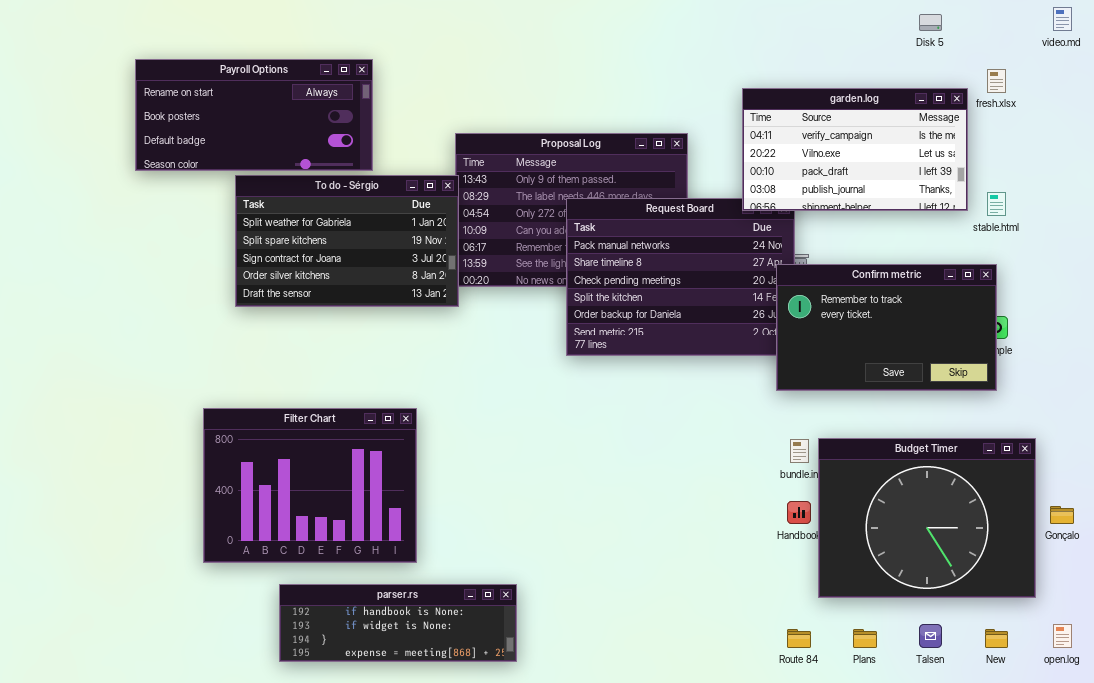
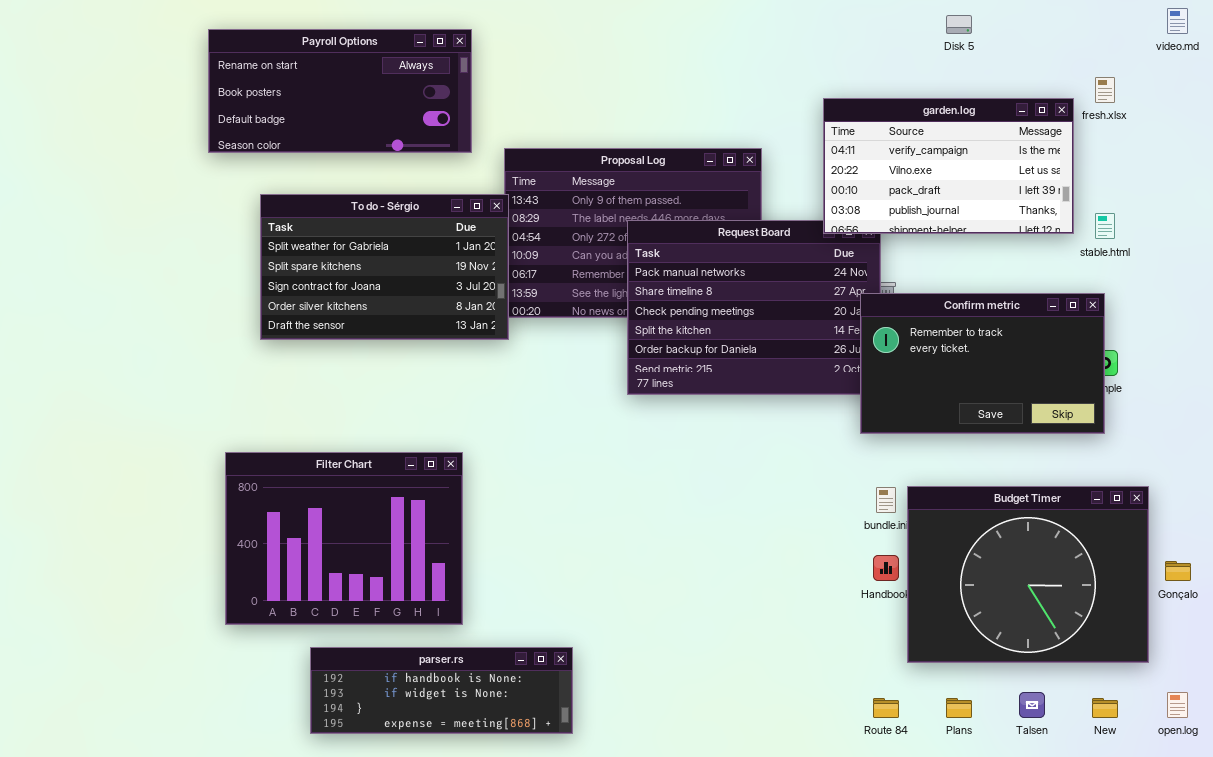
Disk 5: [919,14,942,31] -> [946,15,972,34], moved
Payroll Options: [135,59,373,171] -> [208,29,472,153], moved

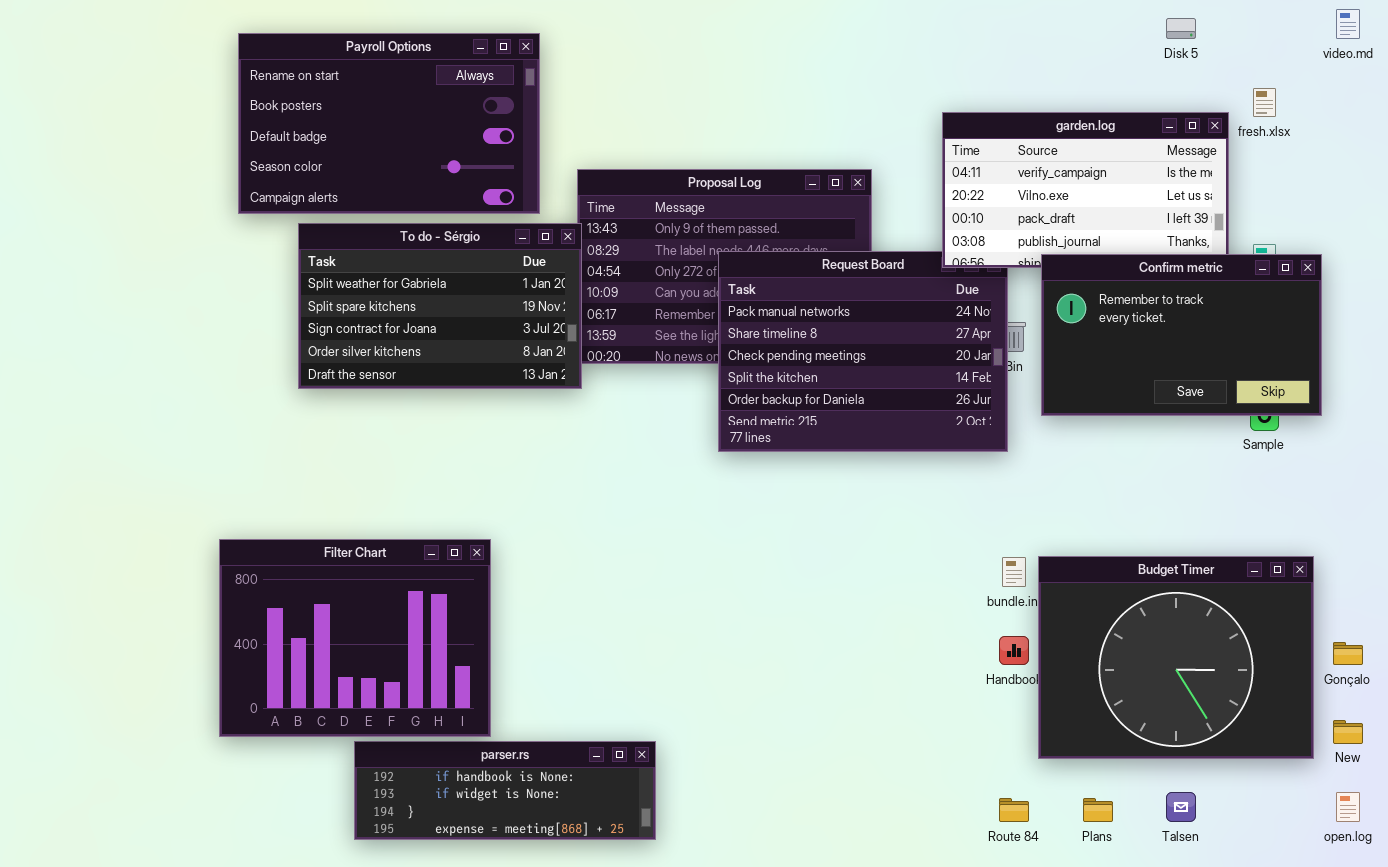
Disk 5: [946,15,972,34] -> [1166,18,1196,39], moved
Payroll Options: [208,29,472,153] -> [238,33,540,214], resized
Confirm metric: [860,293,1105,434] -> [1041,254,1322,416], moved
Filter Chart: [225,452,463,625] -> [219,539,491,737], moved
New: [1092,698,1118,718] -> [1333,720,1363,744], moved

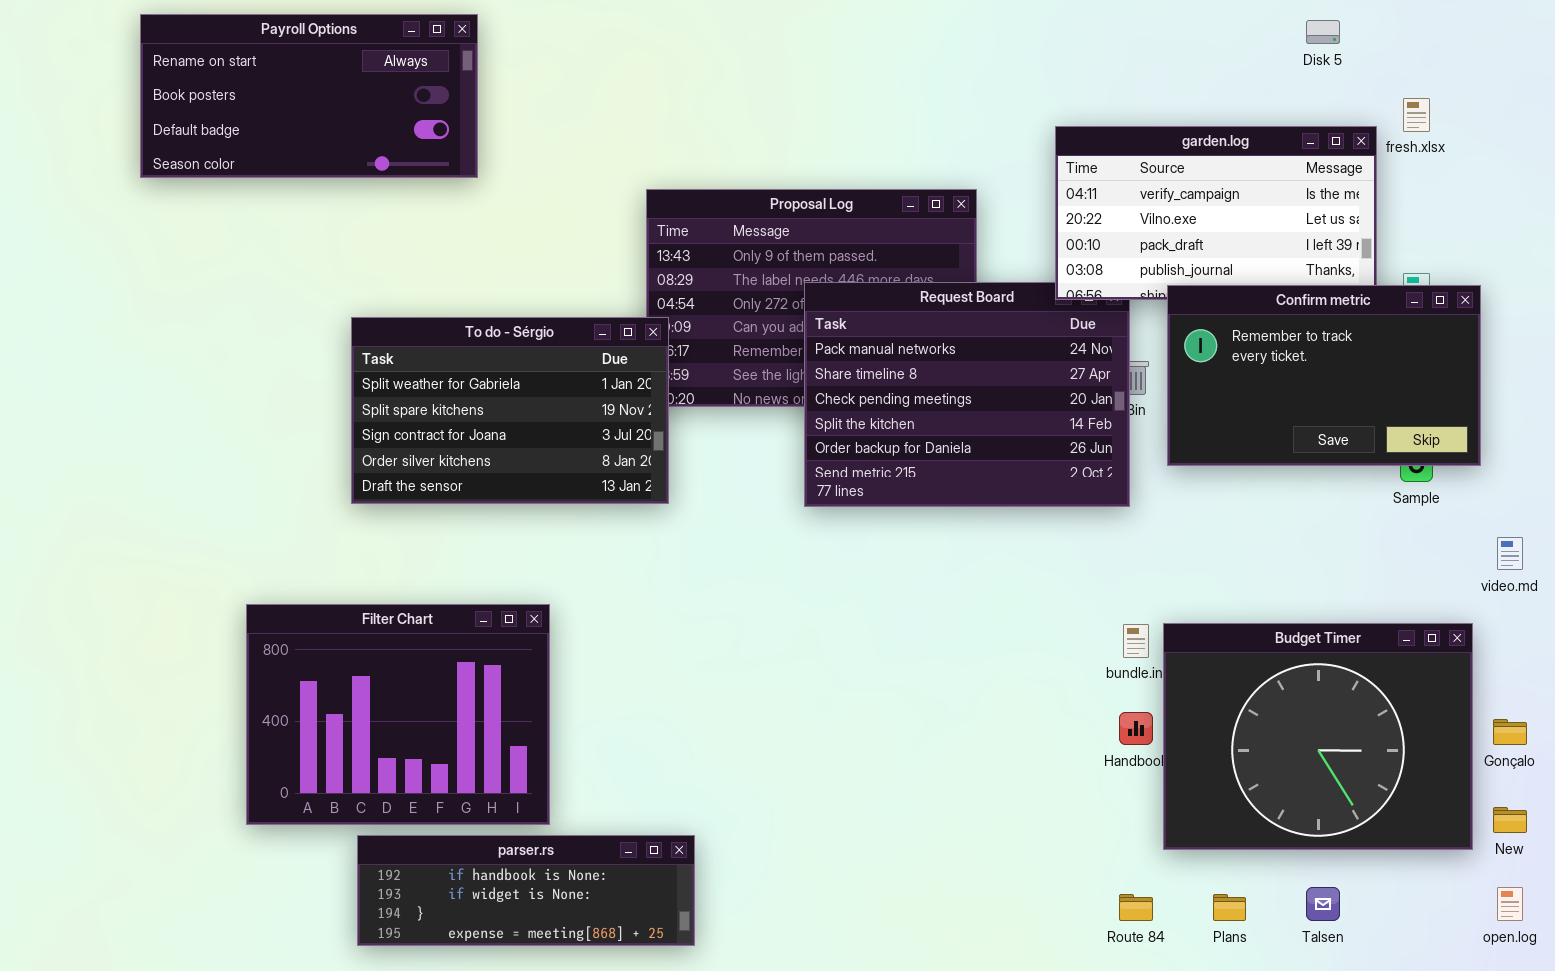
video.md: [1336,9,1360,39] -> [1497,537,1523,570], moved
Payroll Options: [238,33,540,214] -> [140,14,478,178], moved, resized
To do - Sérgio: [298,223,582,389] -> [351,317,669,504], moved
parser.rs: [354,741,656,840] -> [357,835,695,946], moved

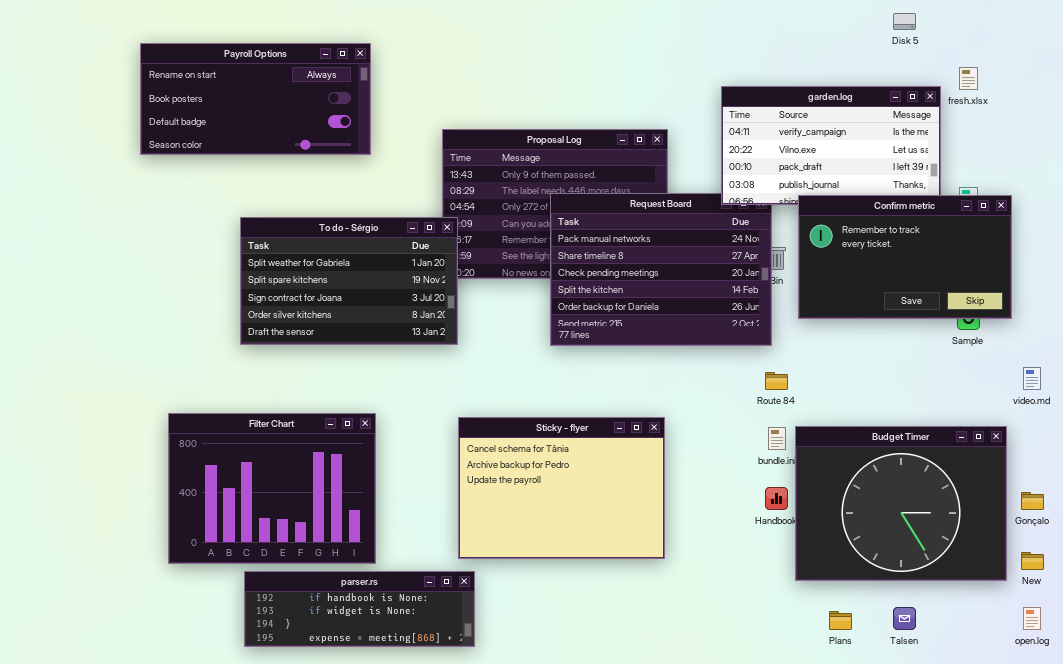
Payroll Options: [140,14,478,178] -> [140,43,371,155], moved
Sticky - flyer: none -> [458,417,665,559], opened
Route 84: [1119,894,1153,921] -> [765,372,788,390], moved

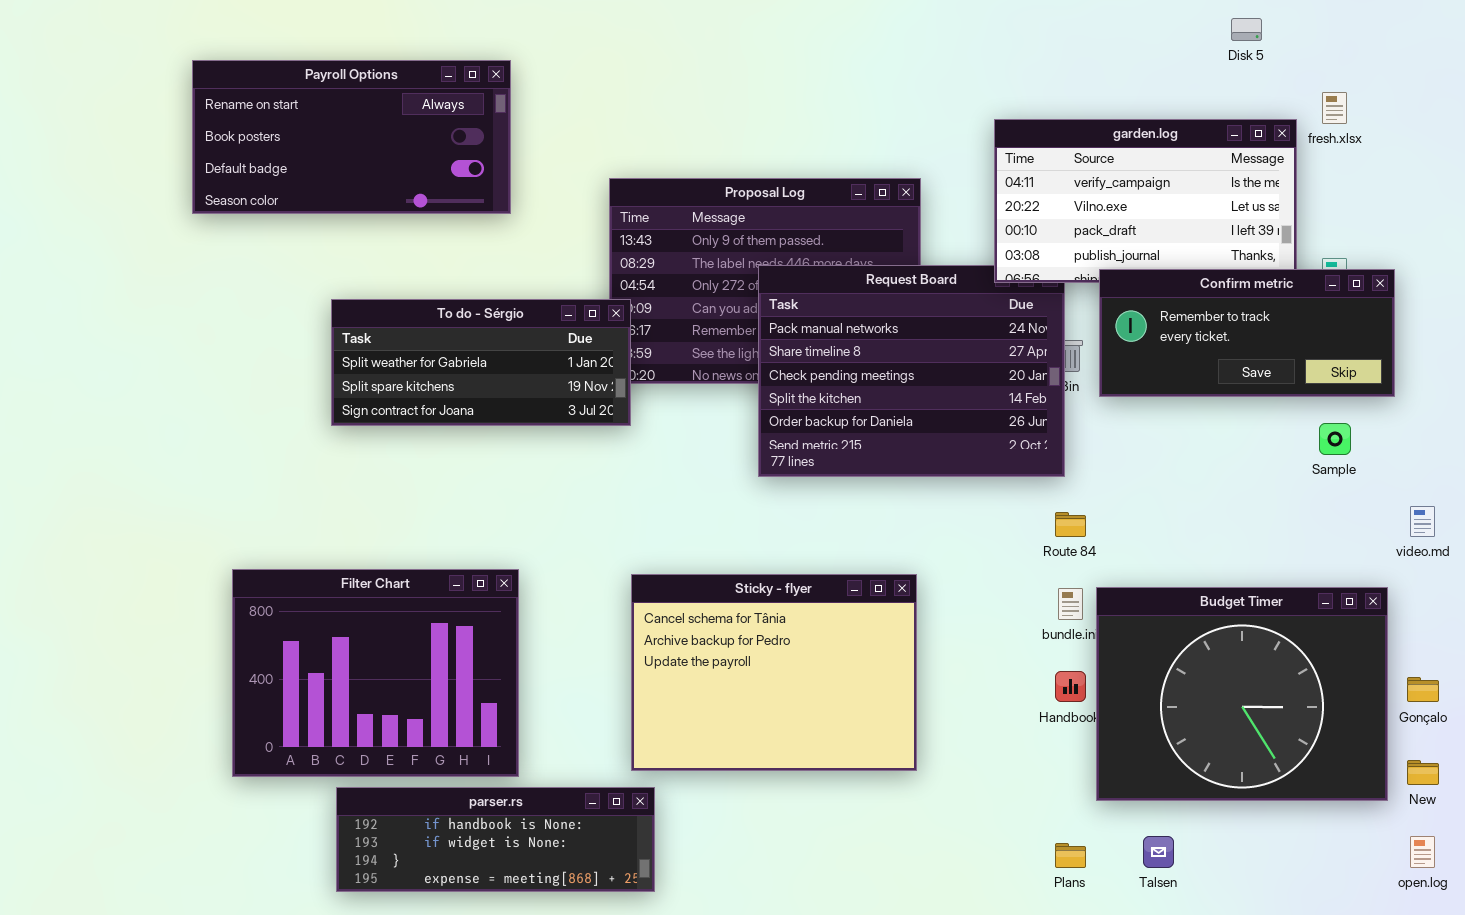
Confirm metric: [798,195,1012,319] -> [1099,269,1395,397], resized
To do - Sérgio: [240,217,458,345] -> [331,299,631,426], resized
Talsen: [893,607,916,630] -> [1143,836,1174,868], moved
Plans: [829,611,852,630] -> [1055,843,1086,868], moved

